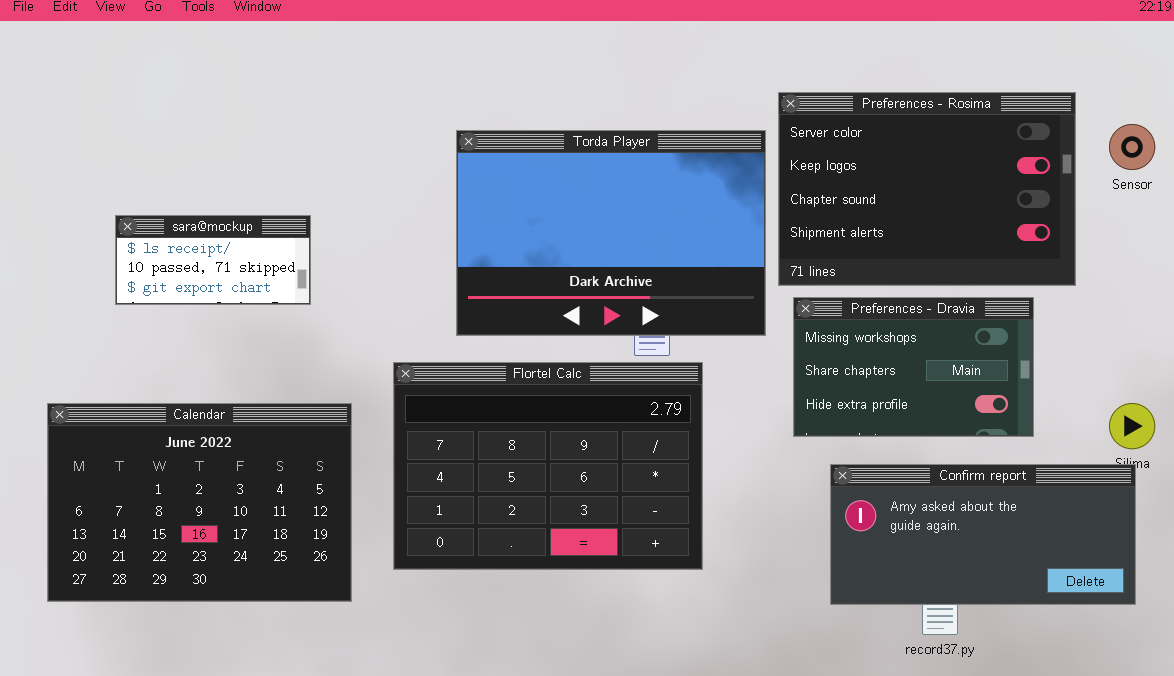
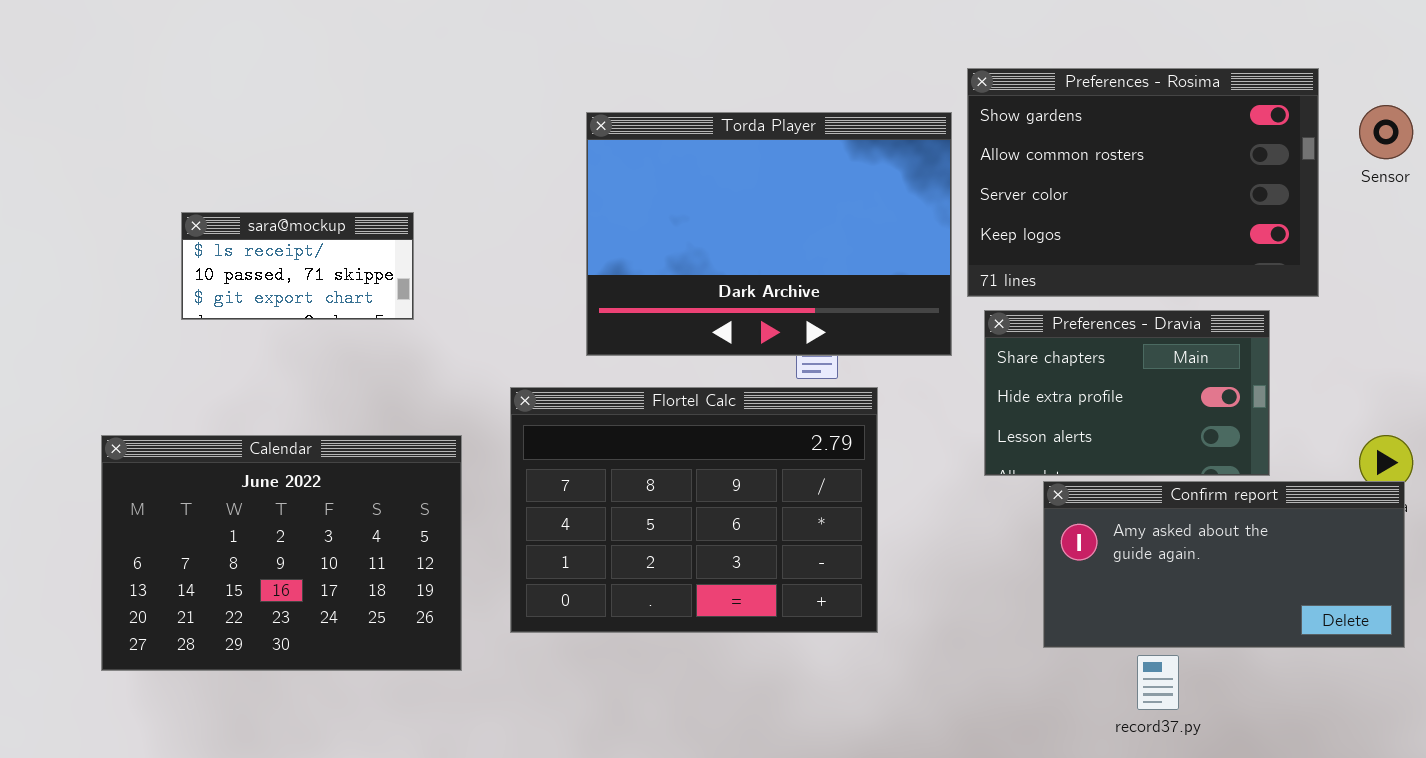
Preferences - Rosima: [778,92,1076,286] -> [967,68,1319,297], scrolled up 2 rows
Preferences - Dravia: [793,297,1034,437] -> [984,310,1270,476], scrolled down 1 row
Confirm report: [830,464,1136,605] -> [1043,481,1405,648], moved

